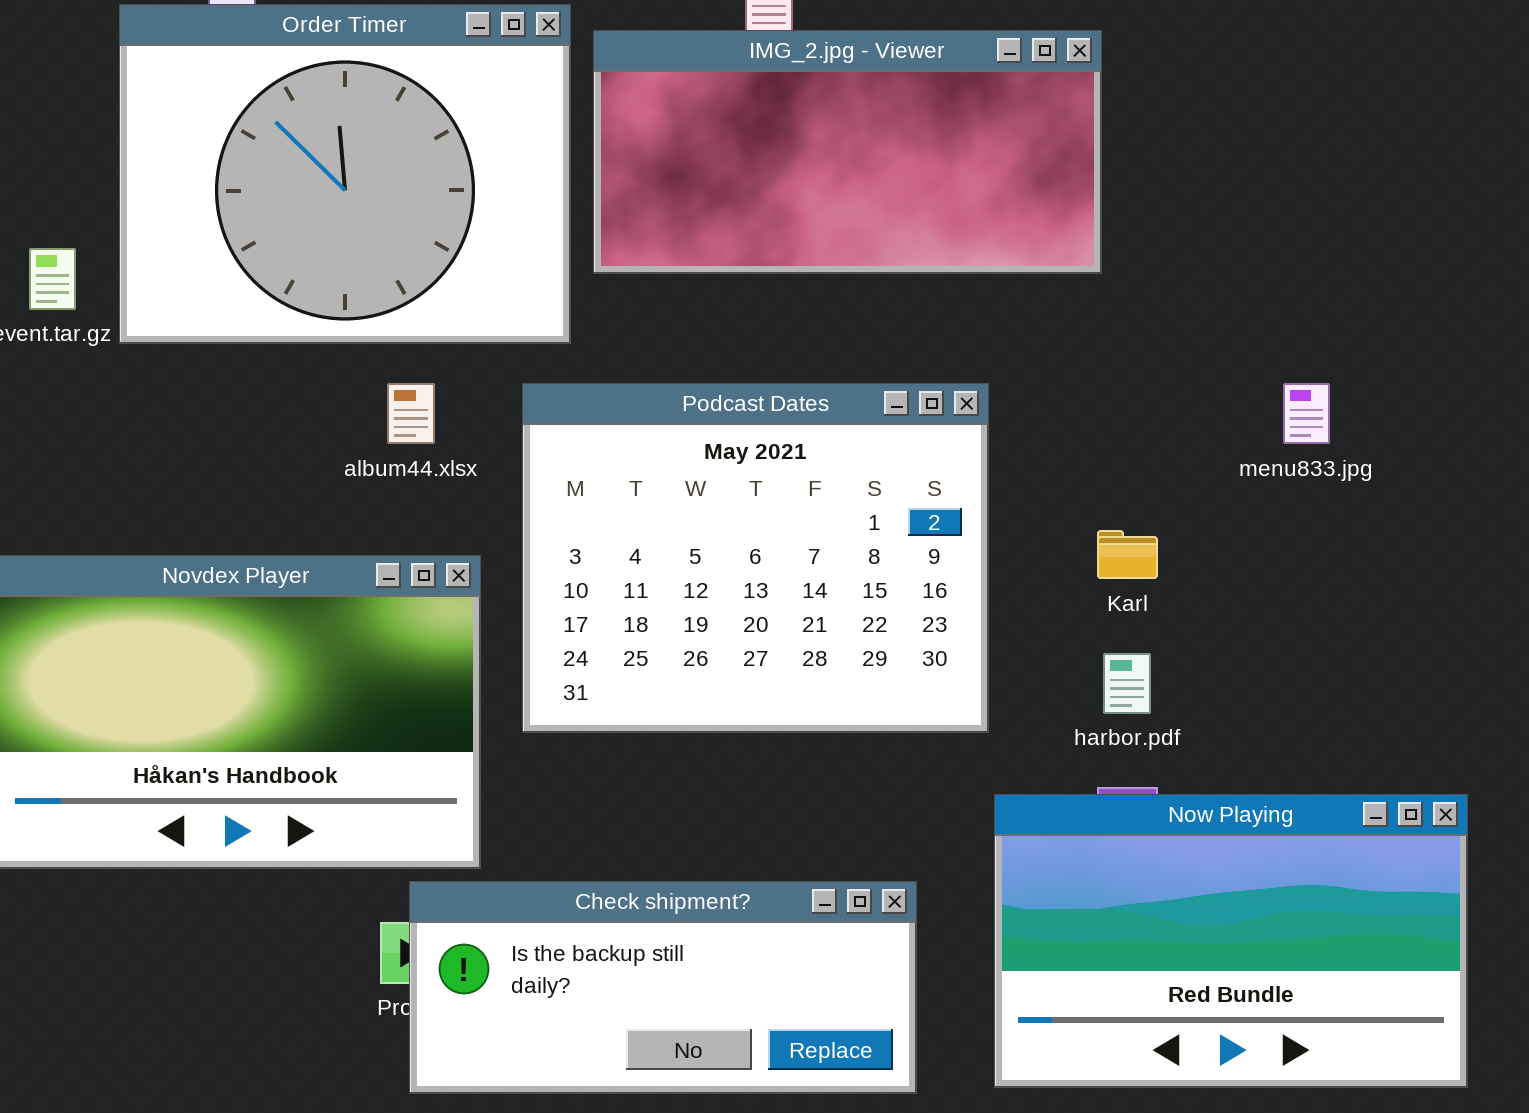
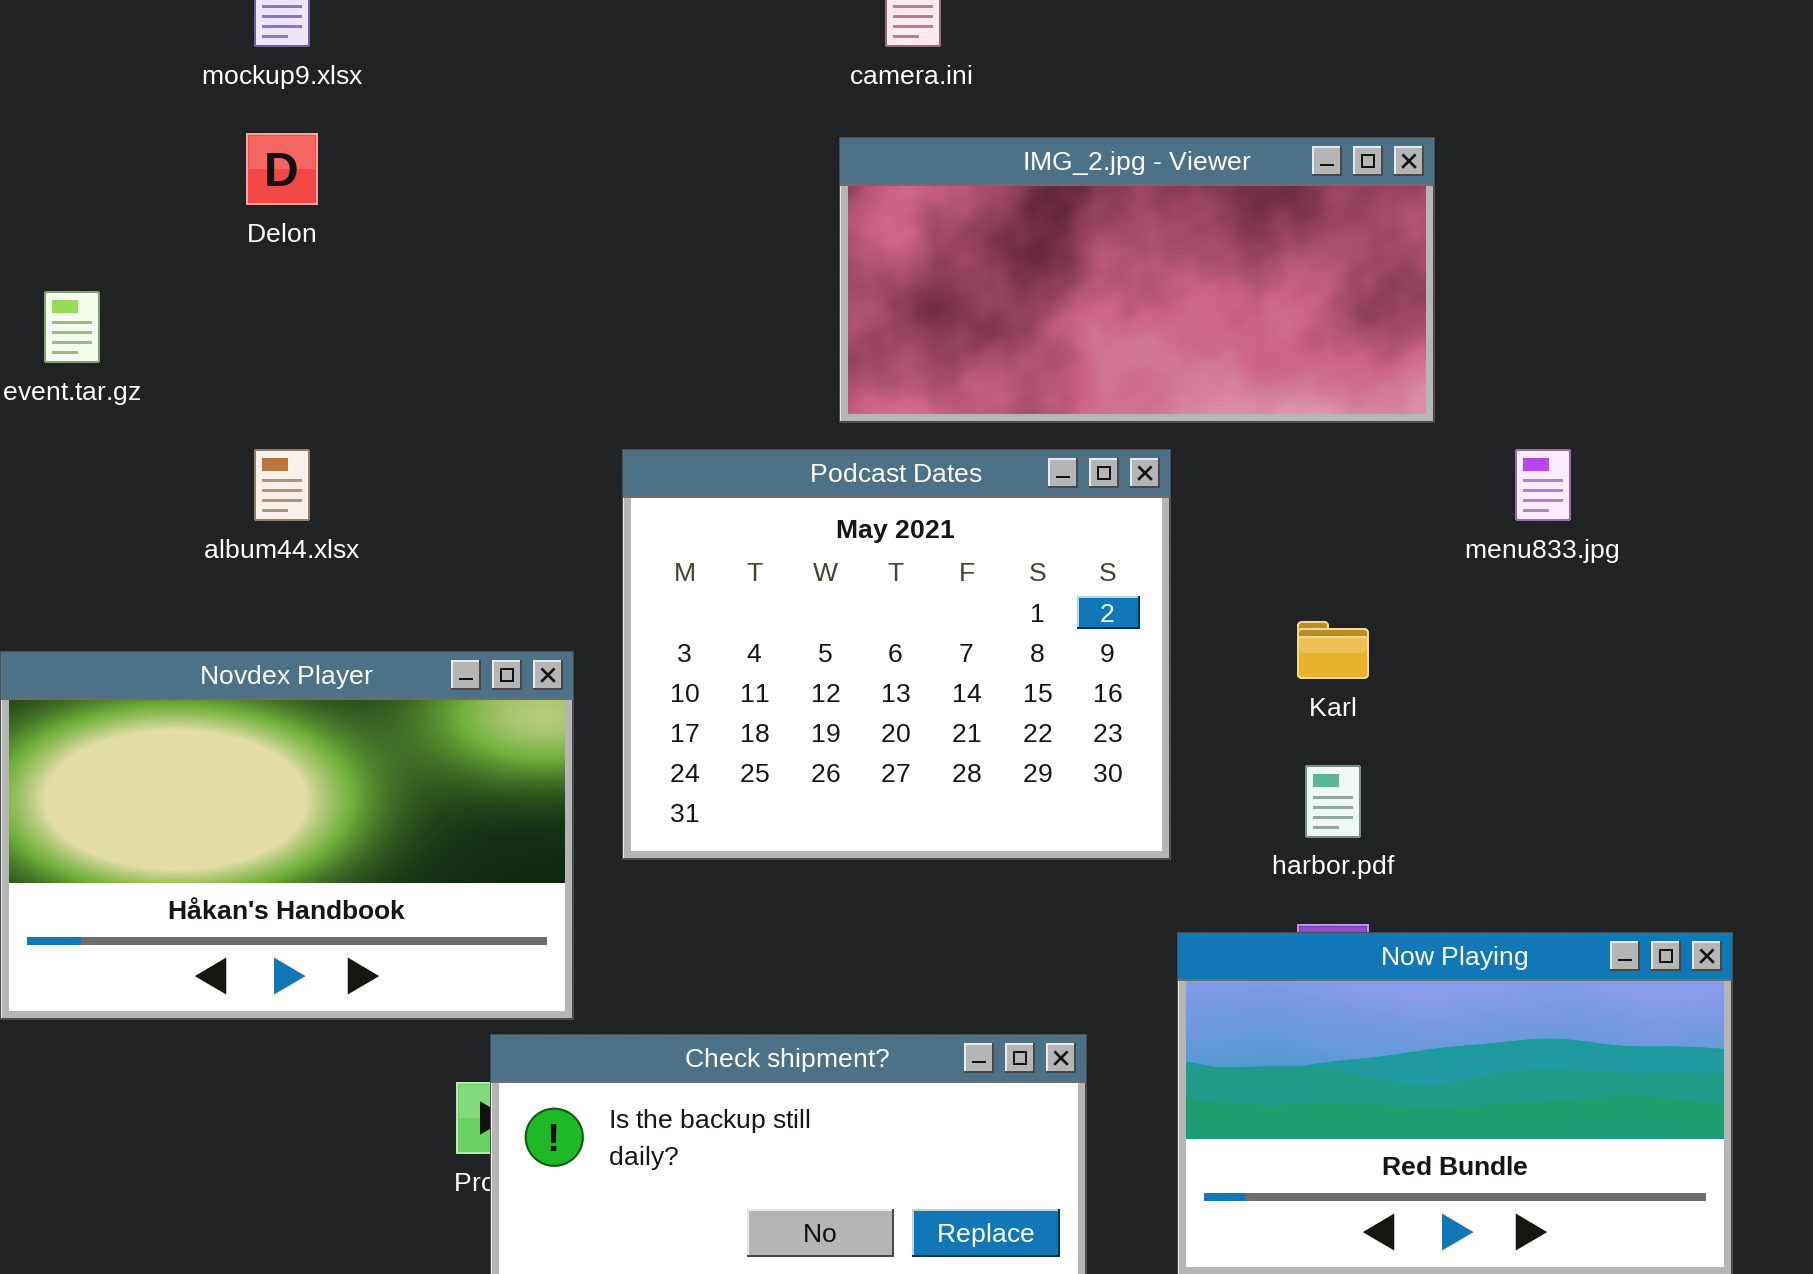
Order Timer: [119,4,571,344] -> none, closed
IMG_2.jpg - Viewer: [593,30,1102,274] -> [839,137,1435,423], moved
album44.xlsx: [387,383,435,444] -> [254,449,310,521], moved

